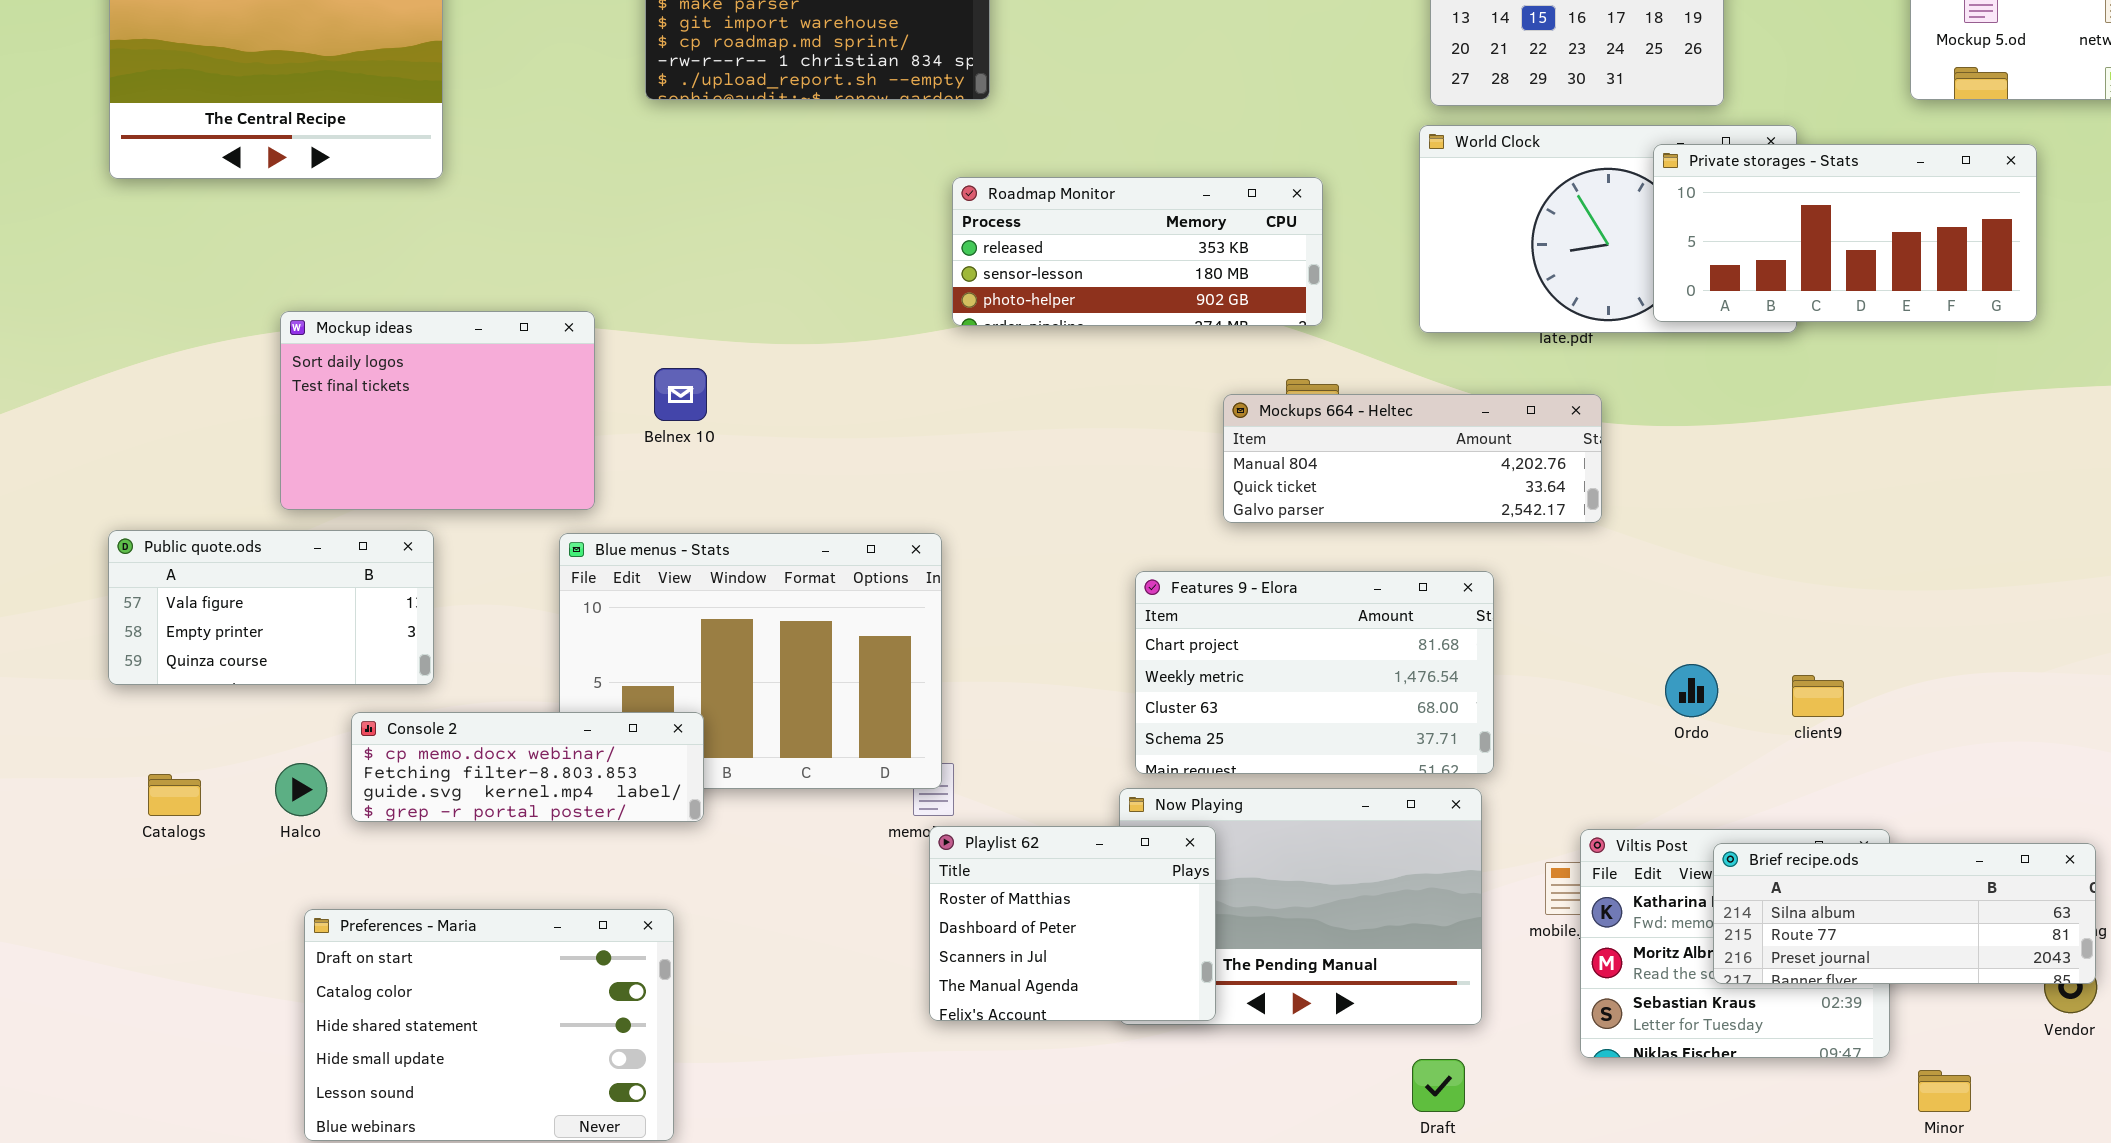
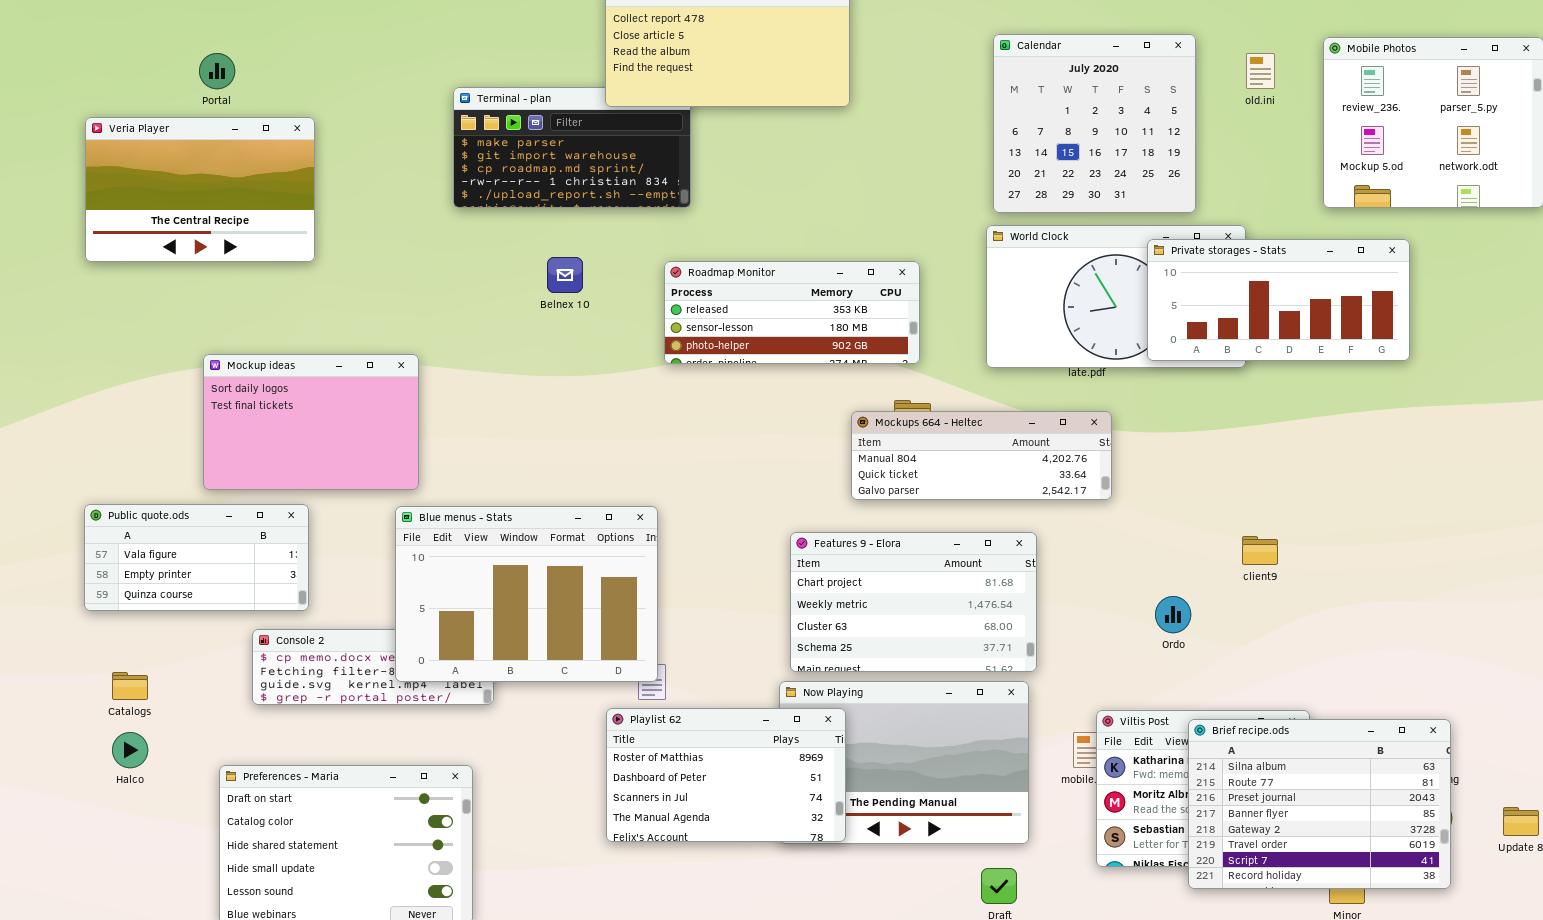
Belnex 10: [654,368,707,421] -> [547,257,583,293], moved
Blue menus - Stats: [559,533,942,789] -> [395,506,658,682], raised
client9: [1792,675,1844,717] -> [1242,536,1278,565], moved
Halco: [275,763,327,816] -> [112,732,148,768], moved
Playlist 62: [929,826,1216,1021] -> [606,708,846,842], resized
Brief recipe.ods: [1713,843,2096,984] -> [1188,719,1451,889], resized

